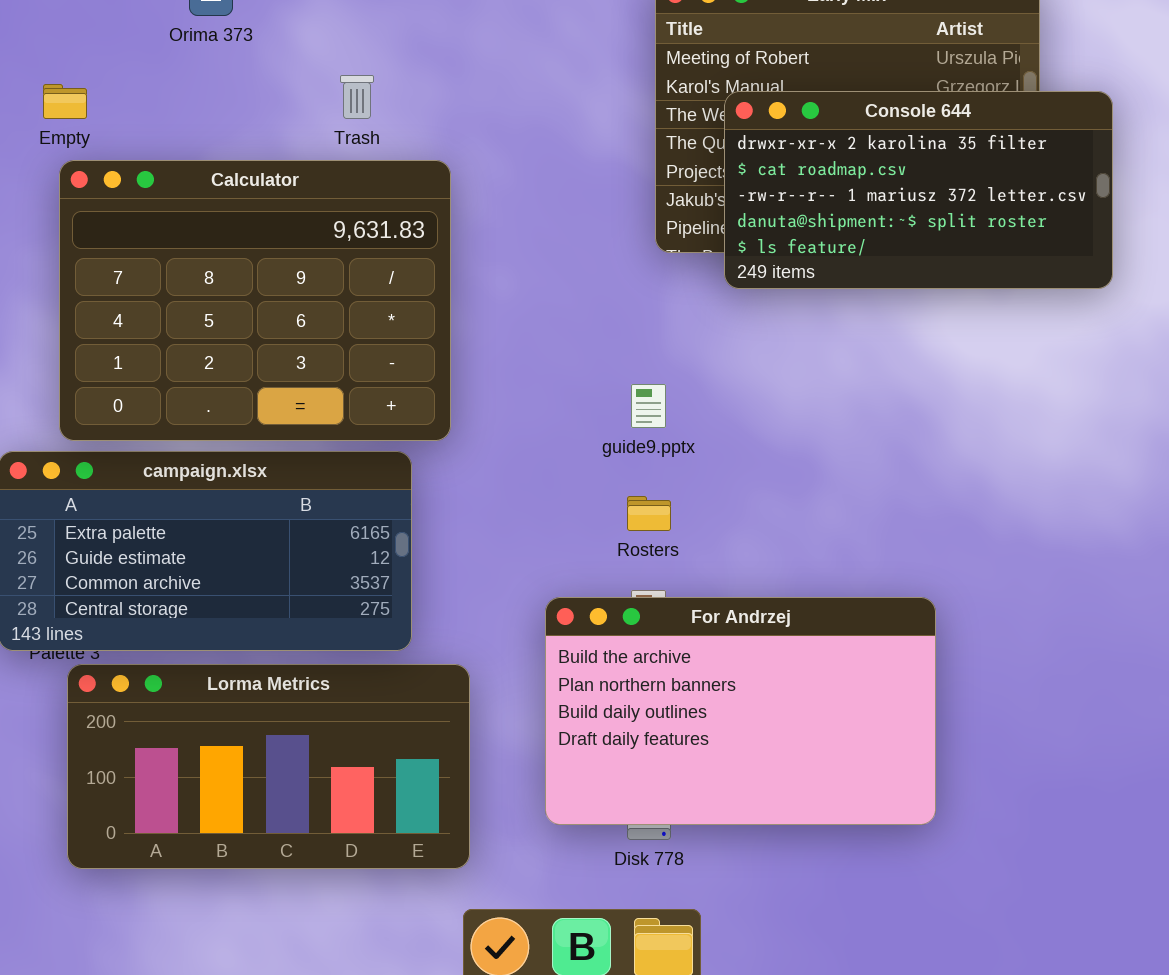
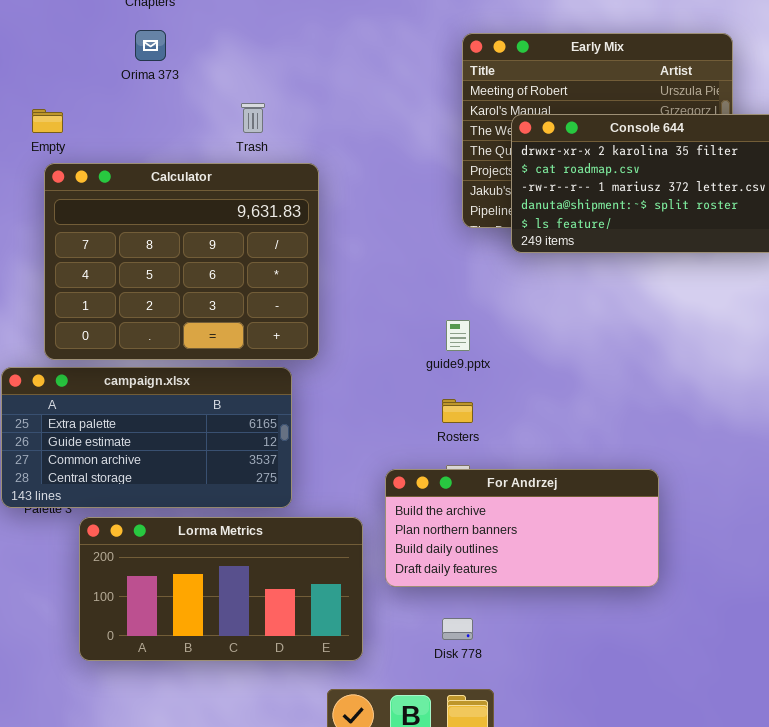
For Andrzej: [545,597,936,825] -> [385,469,659,587], resized
Lorma Metrics: [67,664,470,869] -> [79,517,363,661], moved

